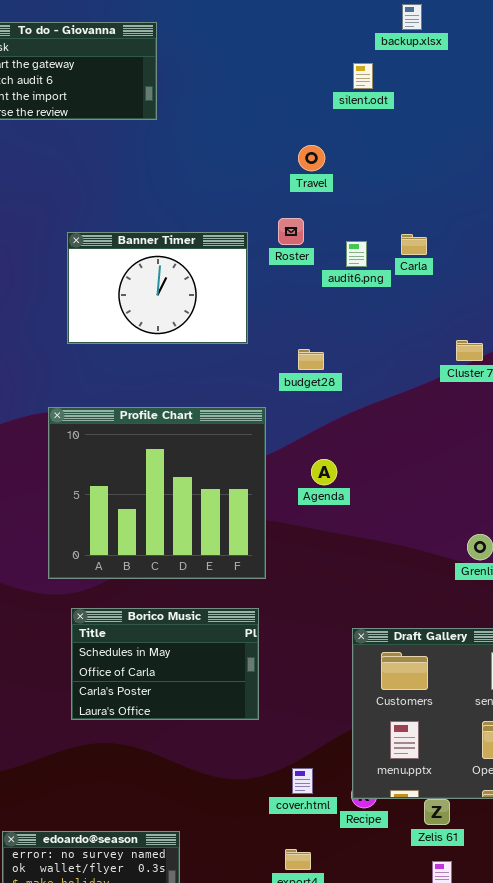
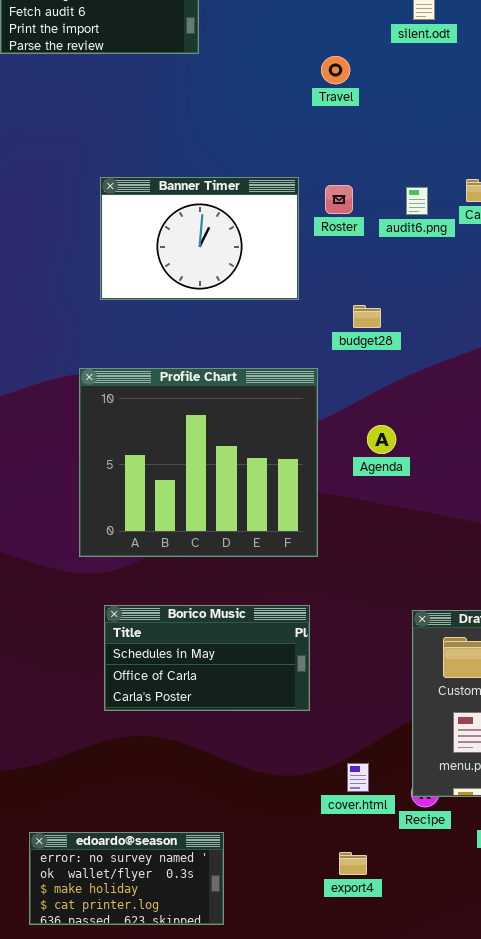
Travel: [298,145,325,171] -> [321,56,350,84], moved
Roster: [278,218,304,245] -> [325,185,353,214], moved
Borico Music: [71,608,259,720] -> [104,605,310,711], resized

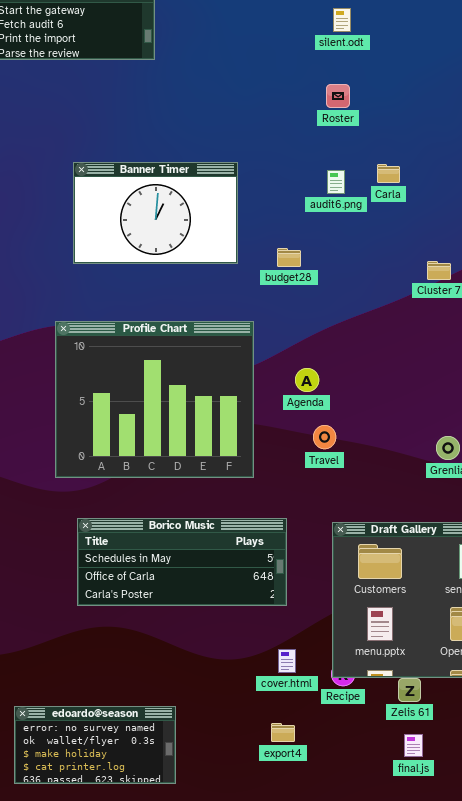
Travel: [321,56,350,84] -> [313,425,336,449], moved
Roster: [325,185,353,214] -> [326,84,350,108], moved
budget28: [353,305,381,328] -> [277,248,301,267], moved
Borico Music: [104,605,310,711] -> [77,518,287,606], resized

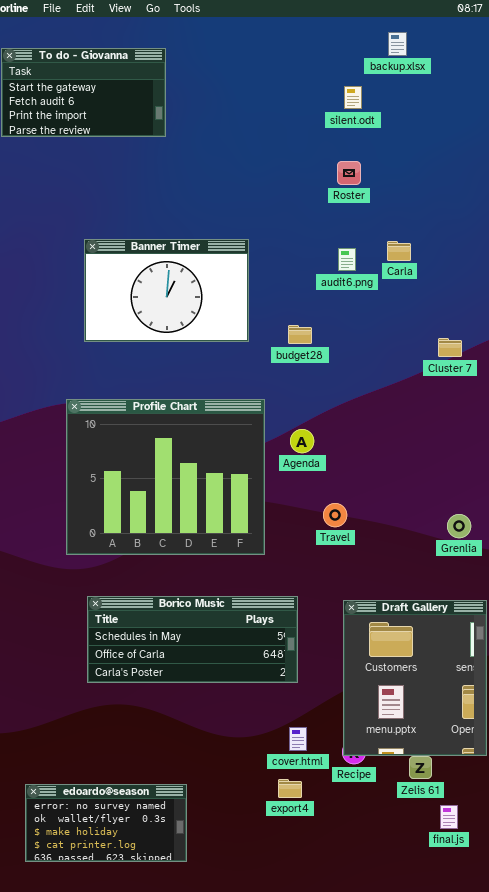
Agenda: [295,368,319,392] -> [290,429,314,453], moved
export4: [271,723,295,742] -> [278,779,302,798], moved
final.js: [404,734,423,757] -> [440,805,458,829], moved

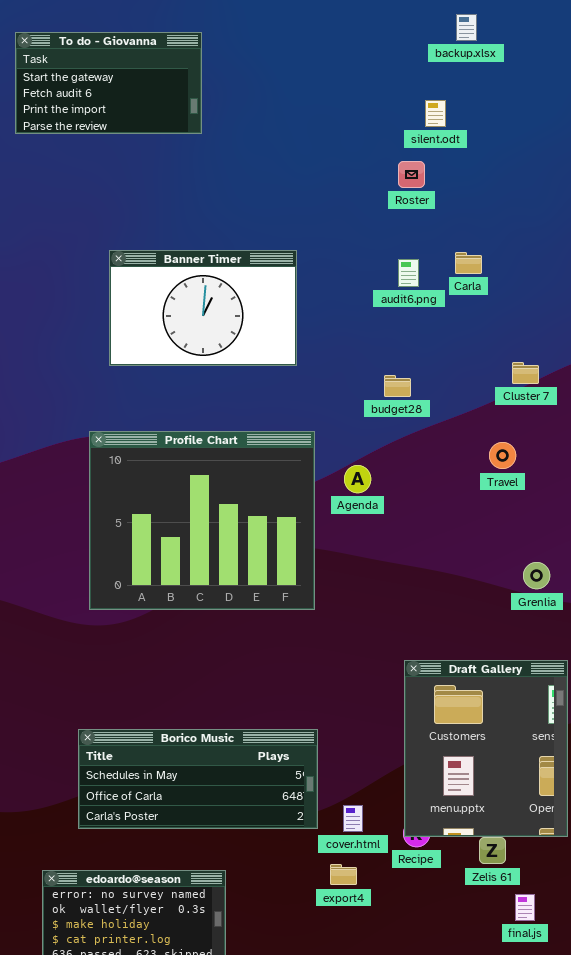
silent.odt: [344,86,362,109] -> [425,100,446,127], moved
budget28: [288,325,312,344] -> [384,375,411,397], moved
Travel: [323,503,347,527] -> [489,442,516,469], moved
Borico Music: [87,596,298,683] -> [78,729,318,829], moved

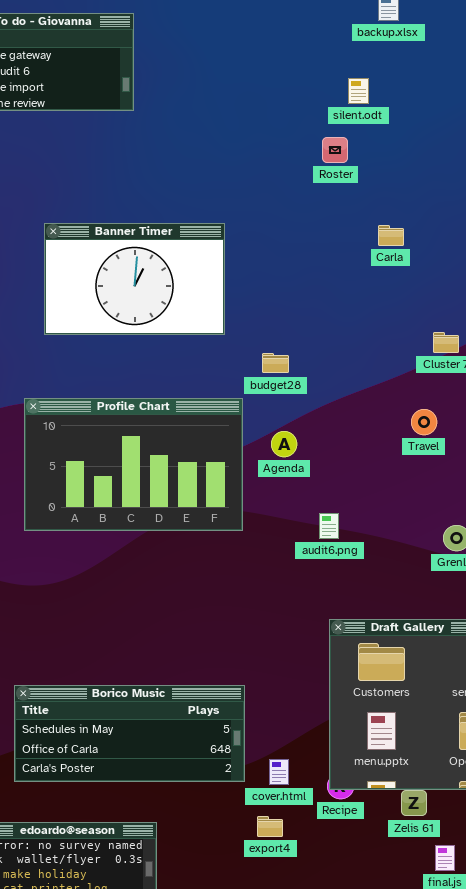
audit6.png: [398,259,419,287] -> [319,513,339,539], moved
budget28: [384,375,411,397] -> [262,353,289,373], moved
Profile Chart: [89,431,315,610] -> [24,398,243,531], resized

